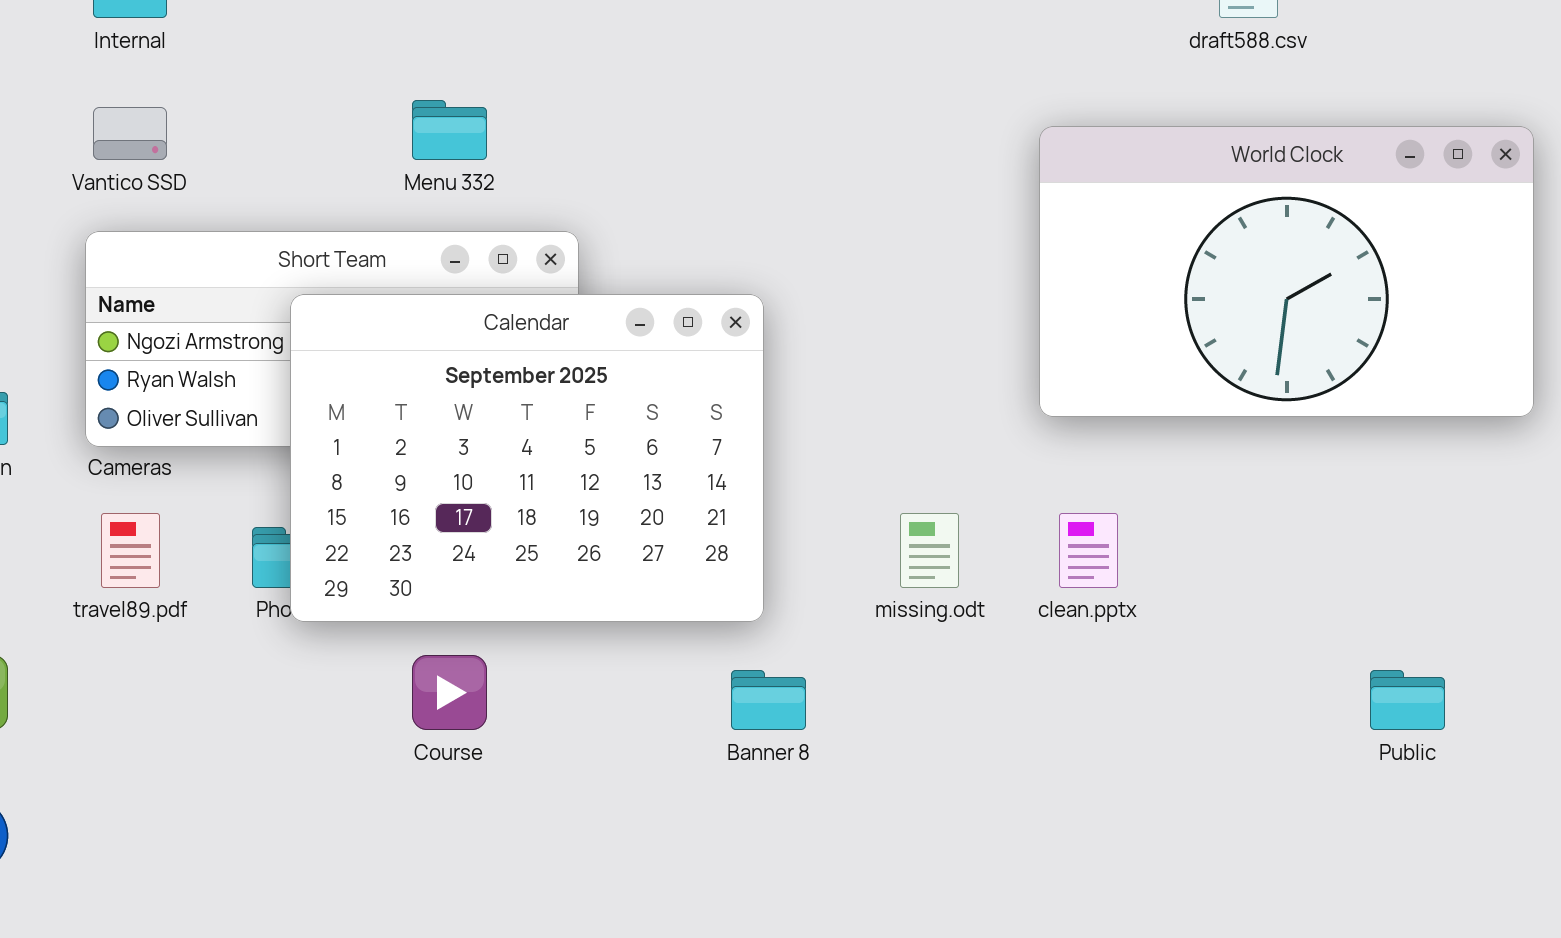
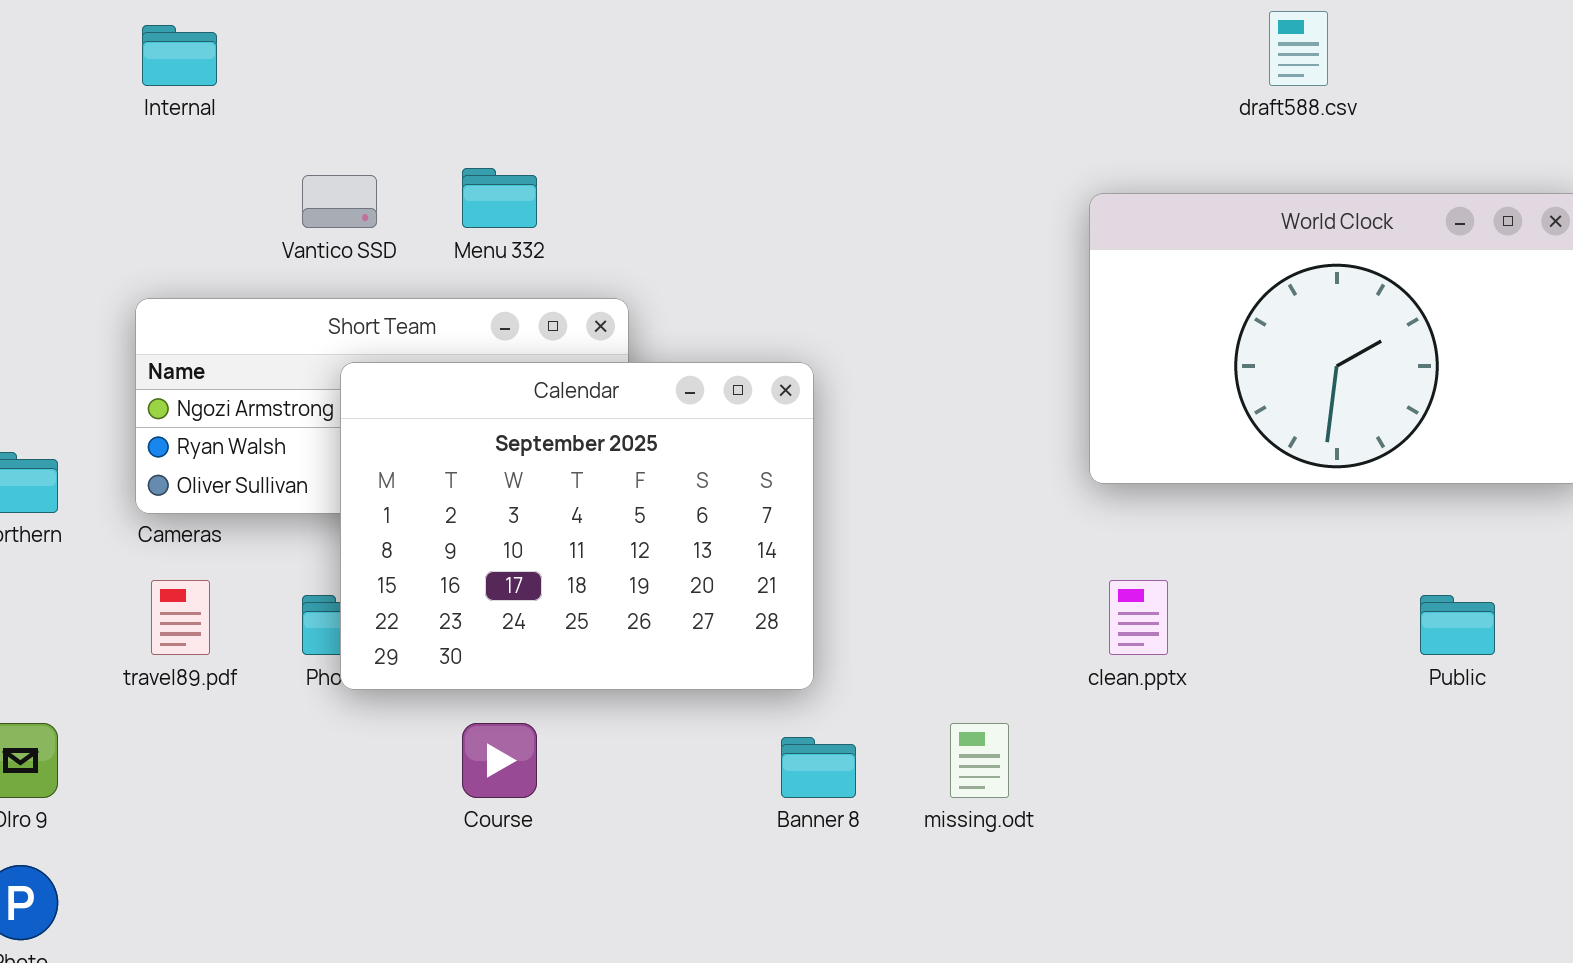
Vantico SSD: [93,107,167,160] -> [302,175,377,228], moved
missing.odt: [900,513,959,588] -> [950,723,1009,798], moved
Public: [1370,670,1445,730] -> [1420,595,1495,655], moved

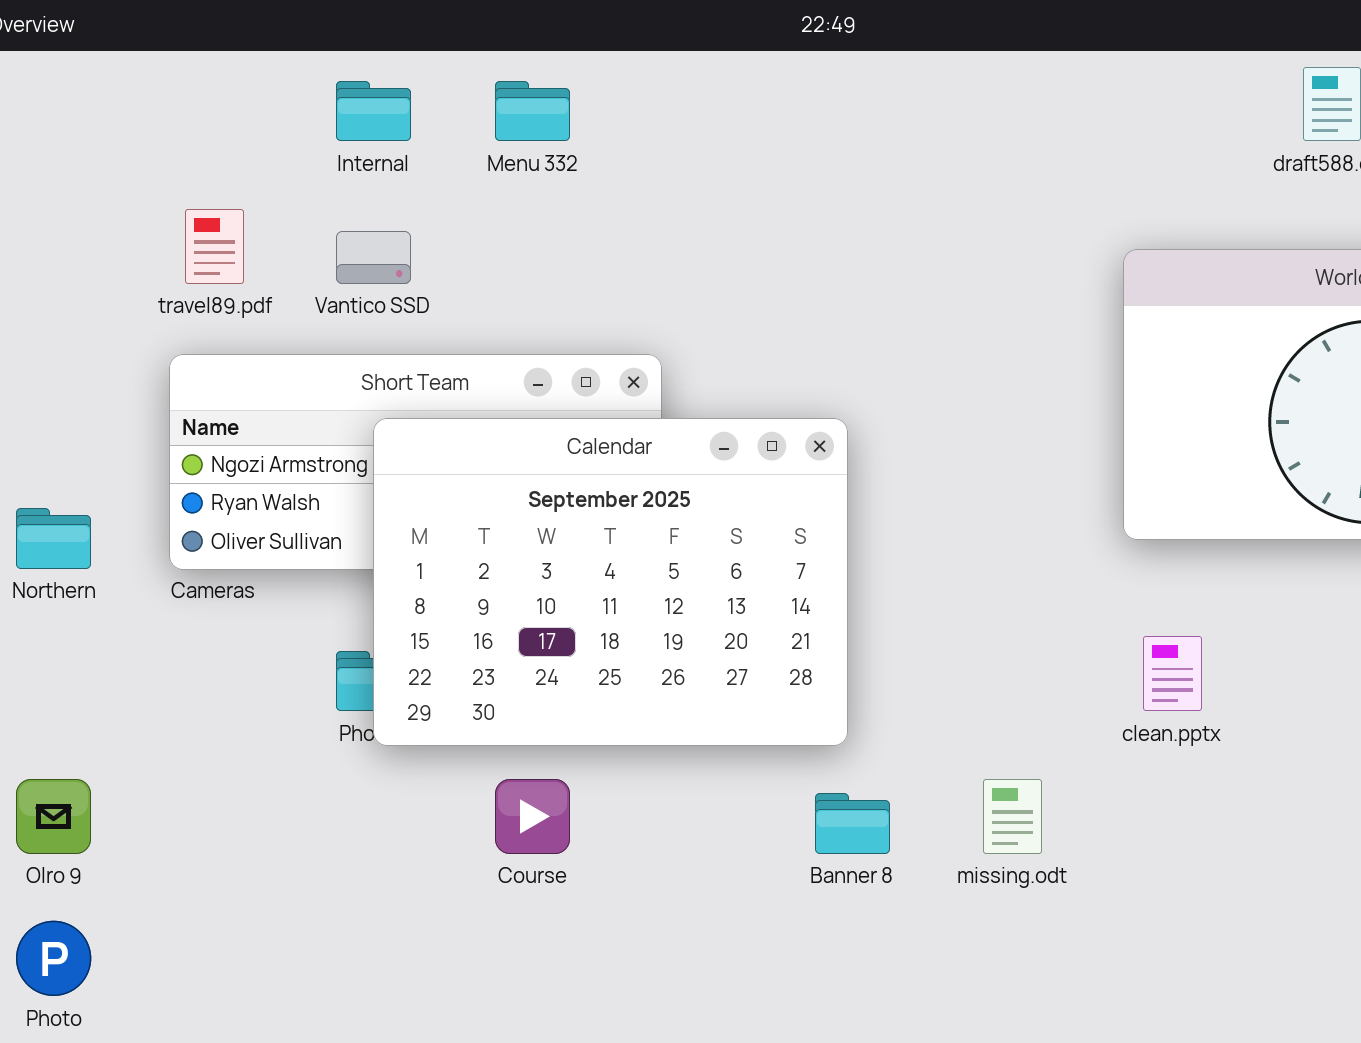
Internal: [142,25,217,86] -> [336,81,411,141], moved
Menu 332: [462,168,537,228] -> [495,81,570,141], moved
travel89.pdf: [151,580,210,655] -> [185,209,244,284], moved

